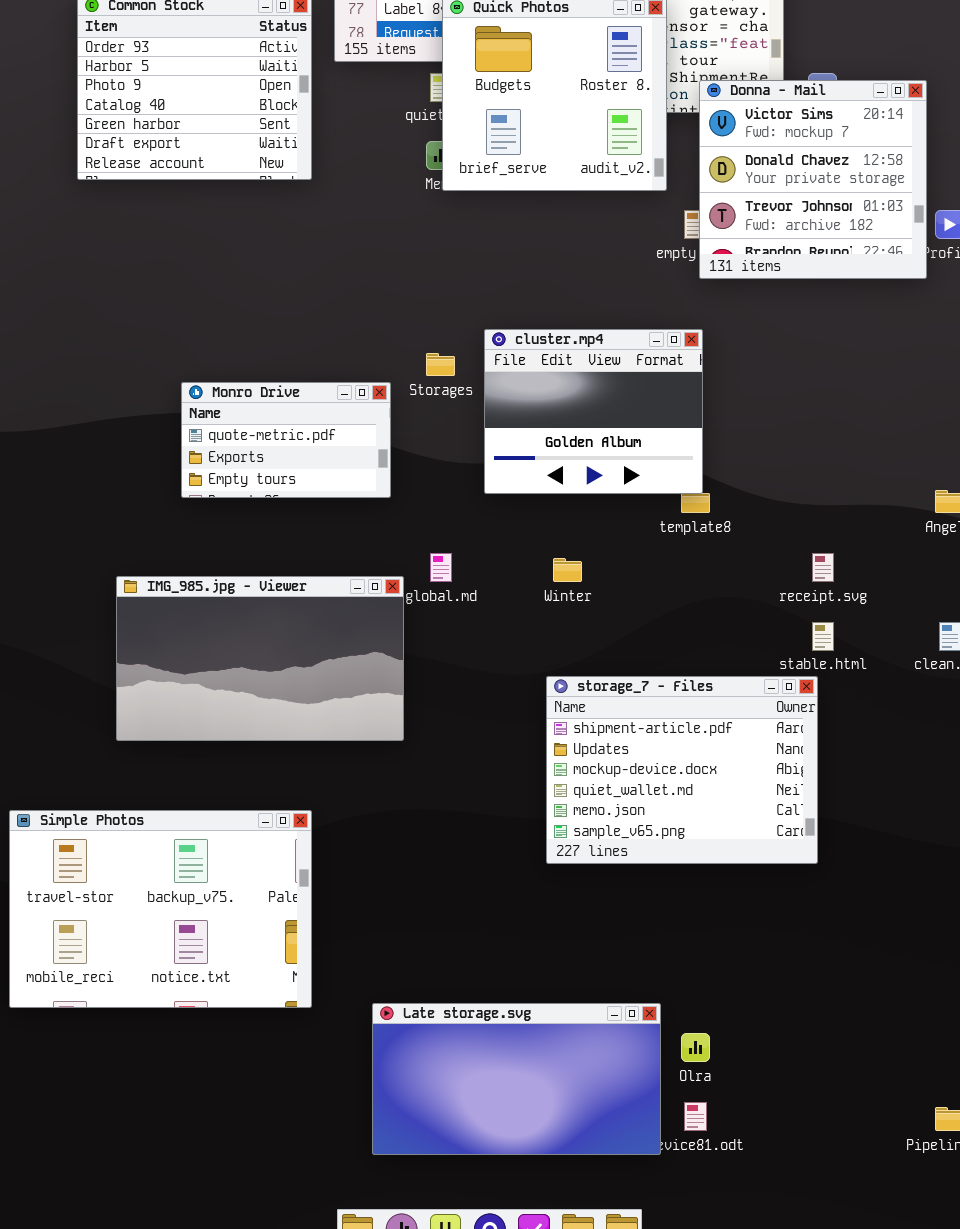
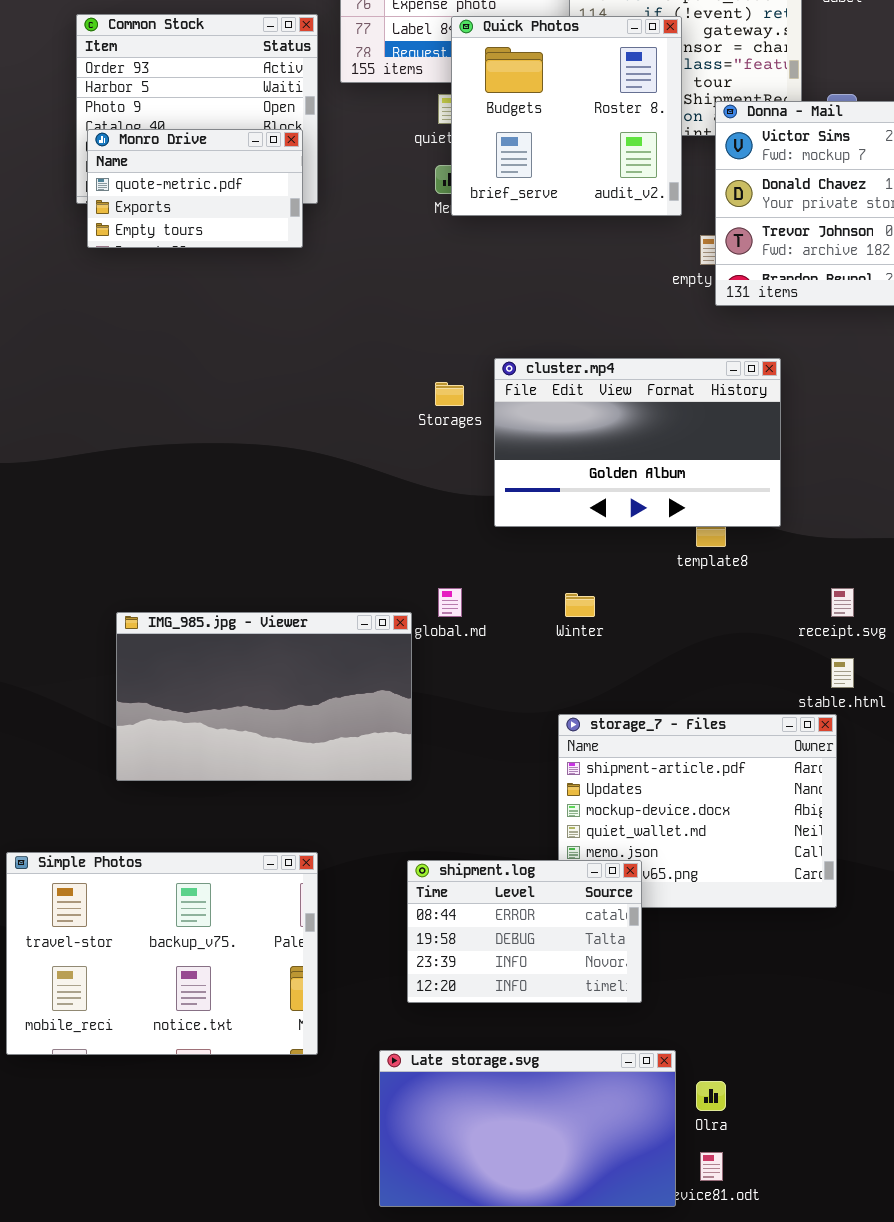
cluster.mp4: [484,329,703,494] -> [494,358,781,527], resized
Monro Drive: [181,382,391,498] -> [87,129,303,248], moved
shipment.log: none -> [407,860,642,1003], opened

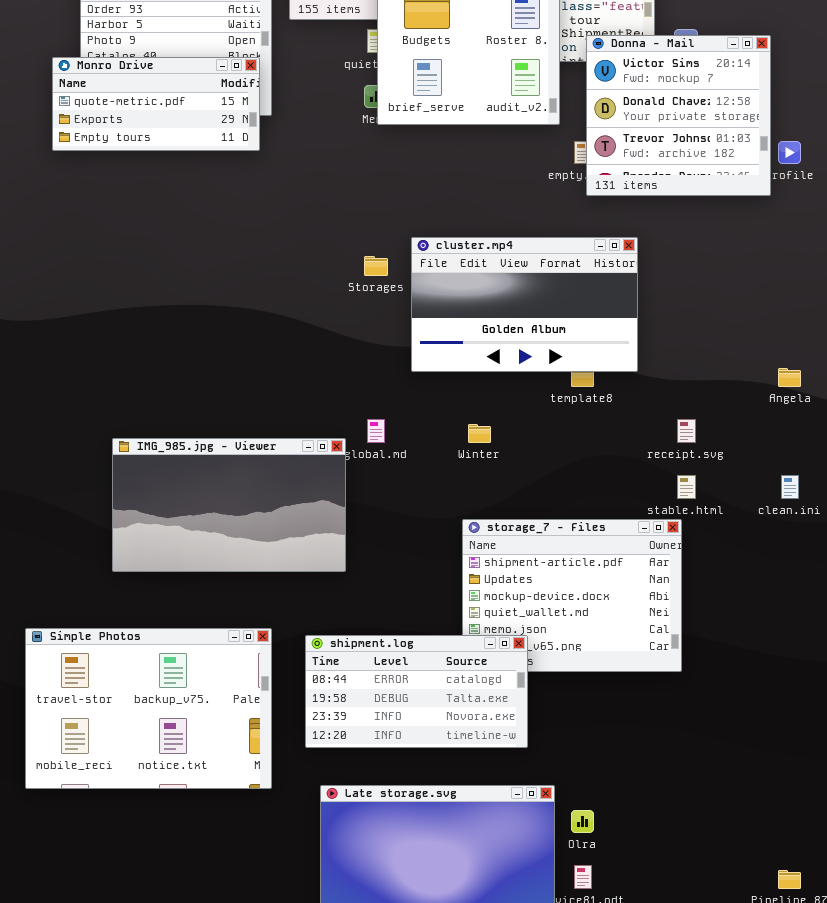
Monro Drive: [87,129,303,248] -> [52,57,260,151], resized
shipment.log: [407,860,642,1003] -> [305,635,528,748], resized

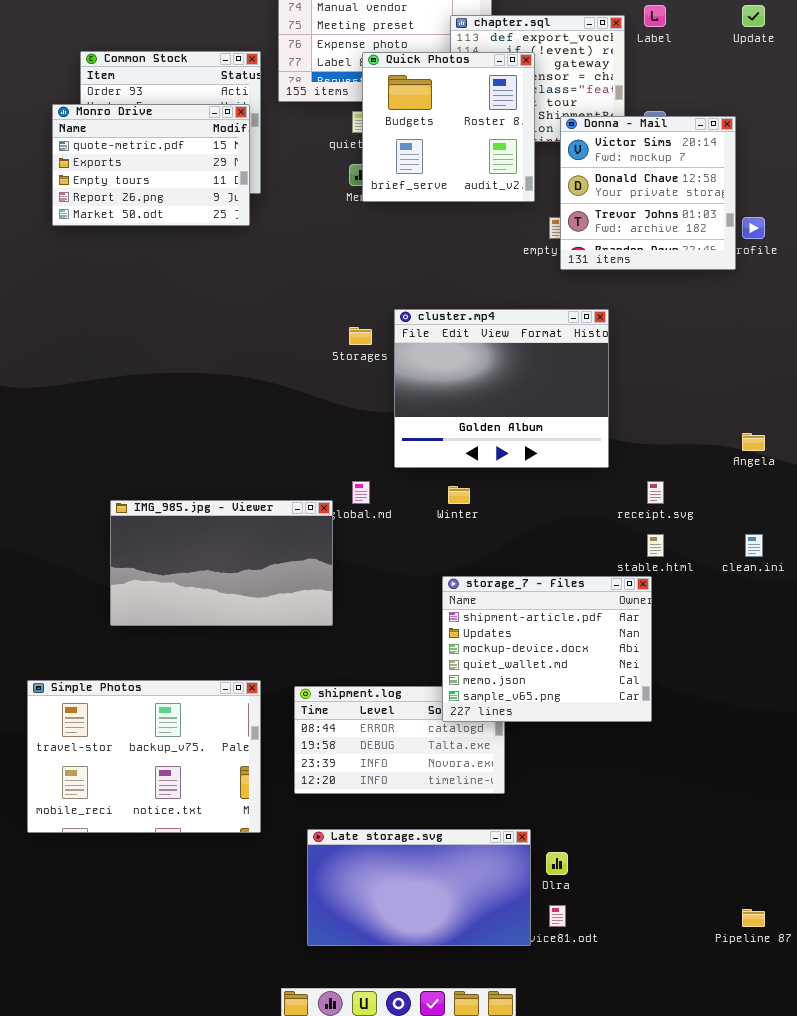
Monro Drive: [52,57,260,151] -> [52,104,250,226], resized
cluster.mp4: [411,237,638,372] -> [394,309,609,468], resized
storage_7 - Files: [462,519,682,672] -> [442,576,652,722], raised

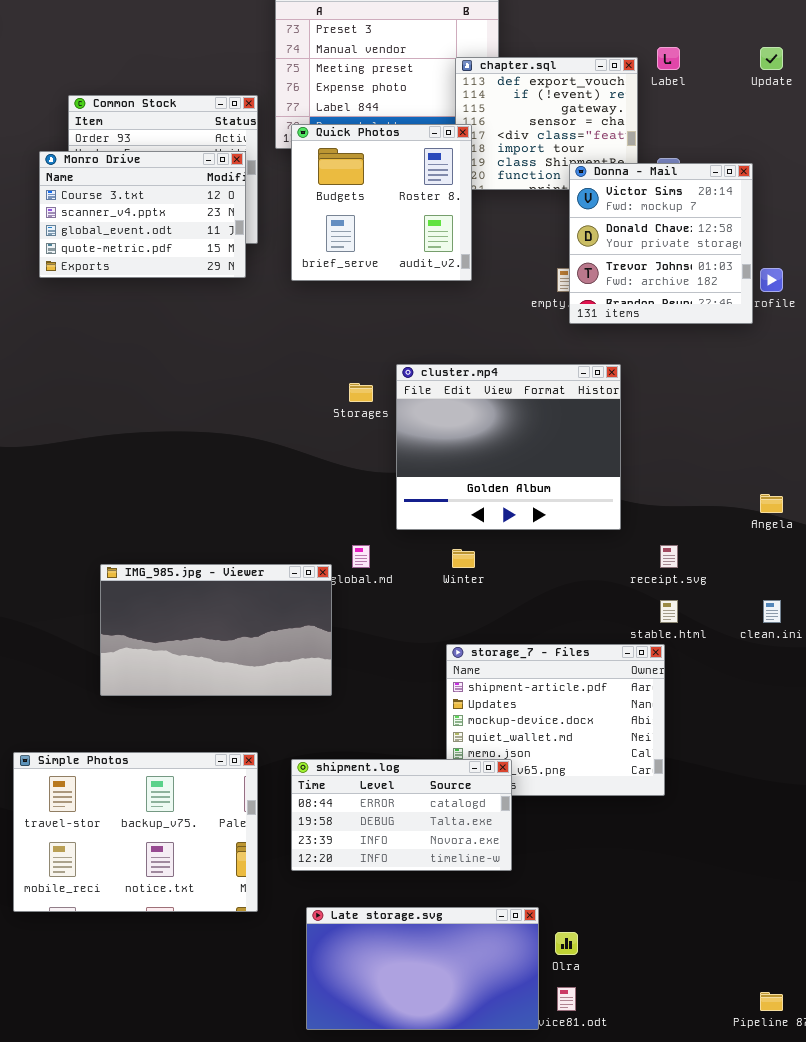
Quick Photos: [362,52,535,202] -> [291,124,472,281], moved
Monro Drive: [52,104,250,226] -> [39,151,246,278], scrolled up 3 rows
shipment.log: [294,686,505,794] -> [291,759,512,871], raised

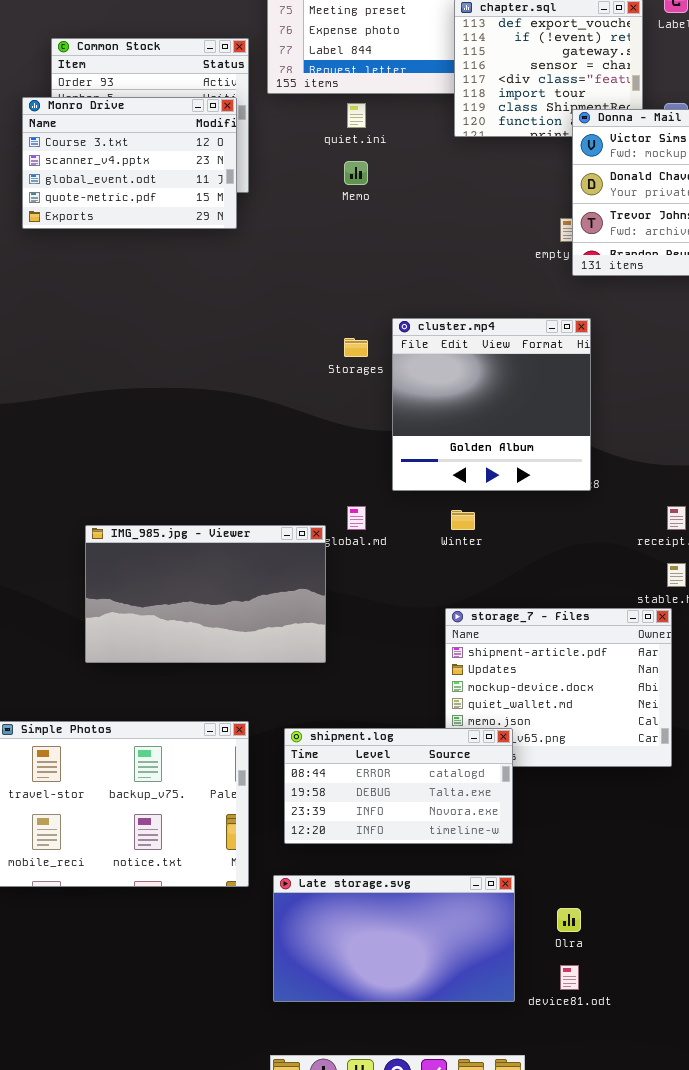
Quick Photos: [291,124,472,281] -> none, closed
cluster.mp4: [396,364,621,530] -> [392,318,591,491], resized
Late storage.svg: [306,907,539,1030] -> [273,875,515,1002], moved

